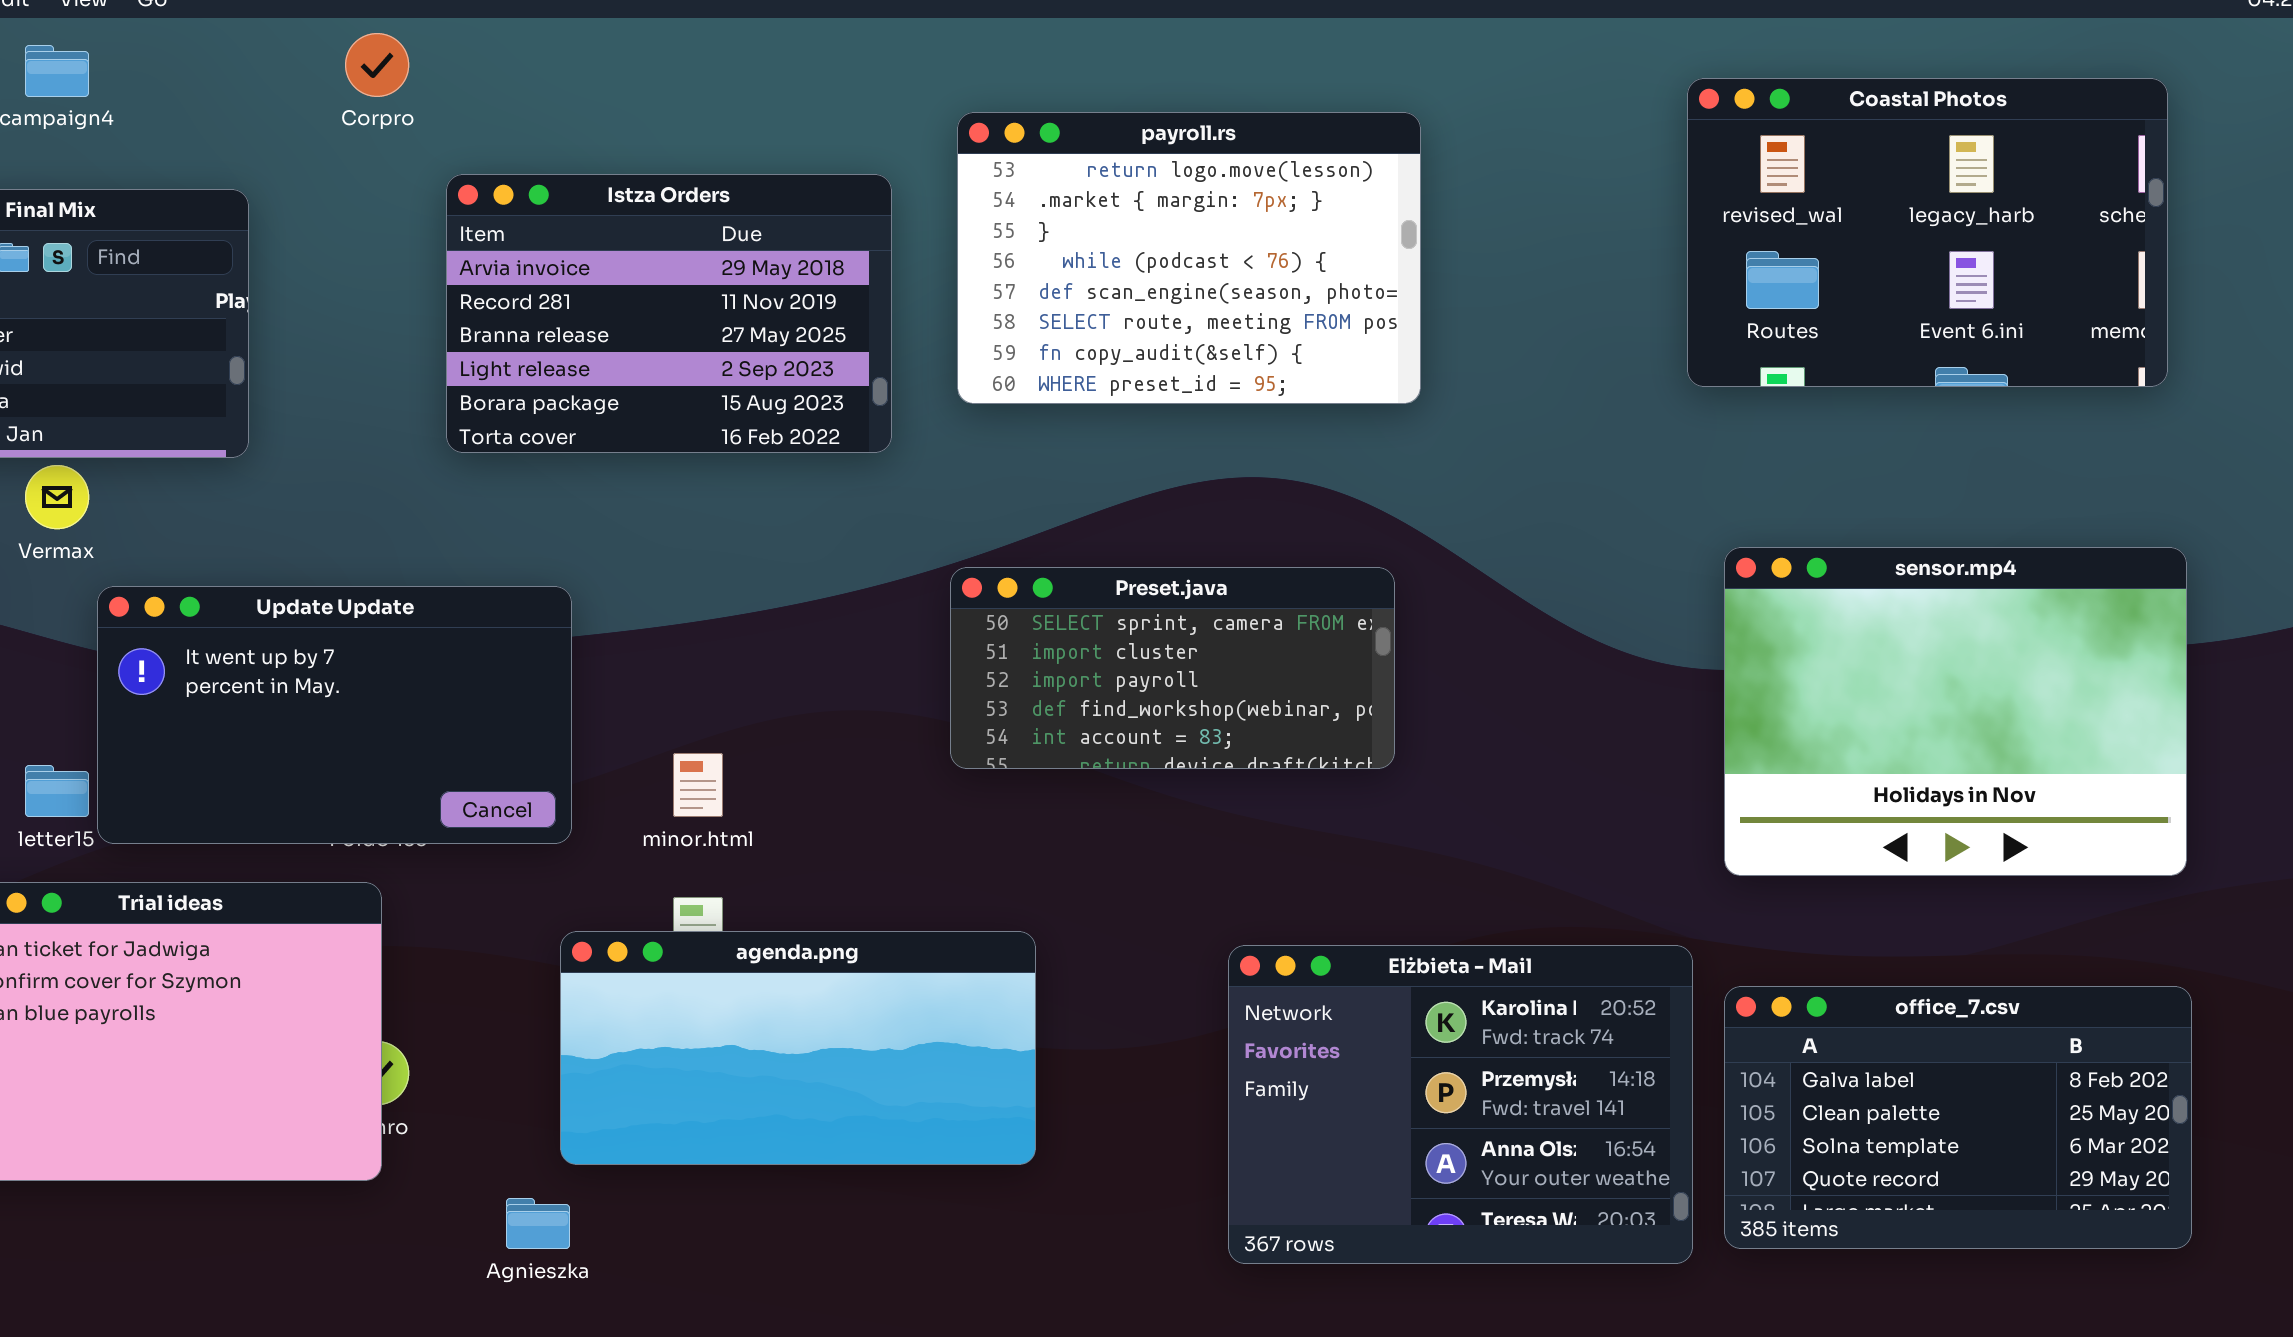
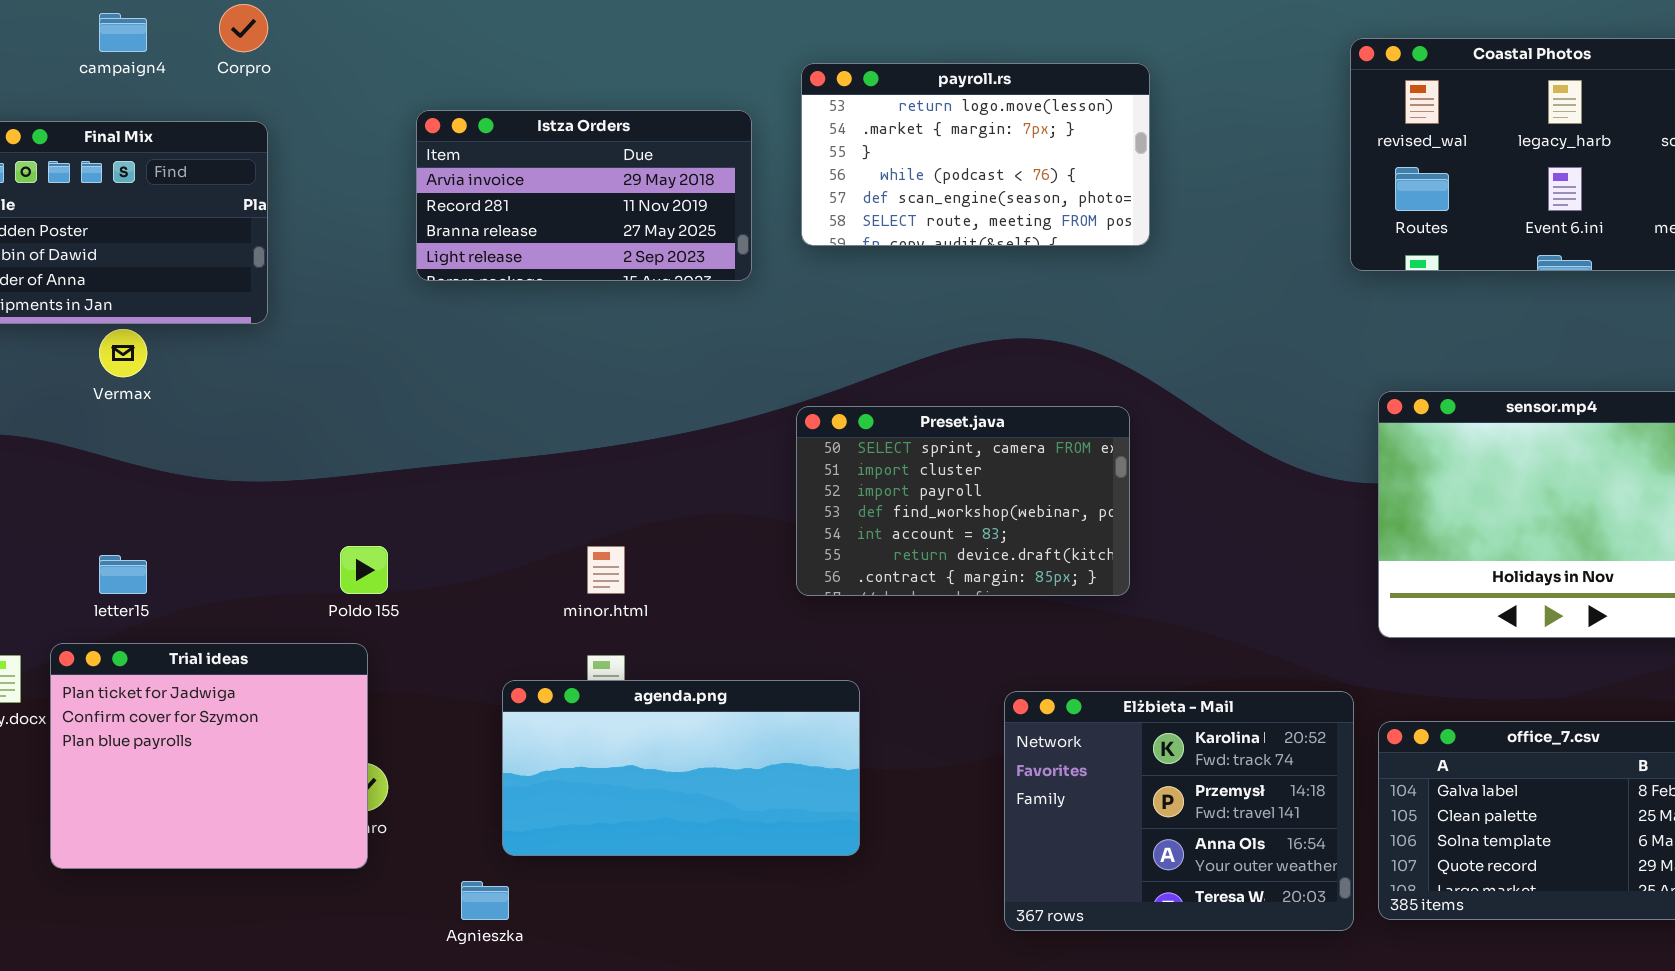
Corpro: [345,33,409,97] -> [219,4,268,52], moved
payroll.rs: [957,112,1421,404] -> [801,63,1150,246], resized
Istza Orders: [446,174,892,453] -> [416,110,752,281], resized
Preset.java: [950,567,1395,769] -> [796,406,1130,596], resized
Update Update: [97,586,572,844] -> none, closed

